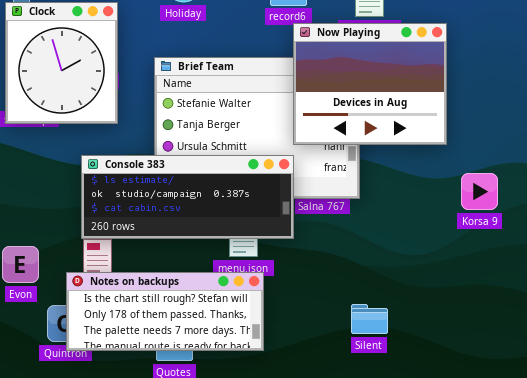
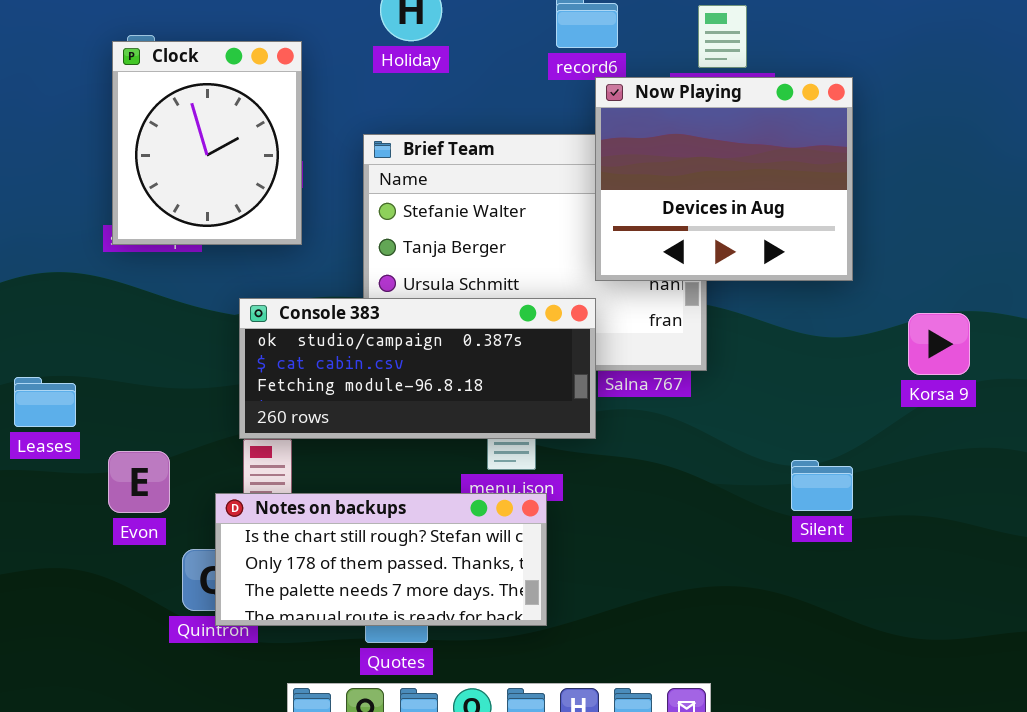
Console 383: [81,155,294,239] -> [239,298,596,439], scrolled down 1 row
Korsa 9: [461,173,498,210] -> [908,313,970,375], moved
Silent: [351,304,388,334] -> [791,460,853,511], moved

